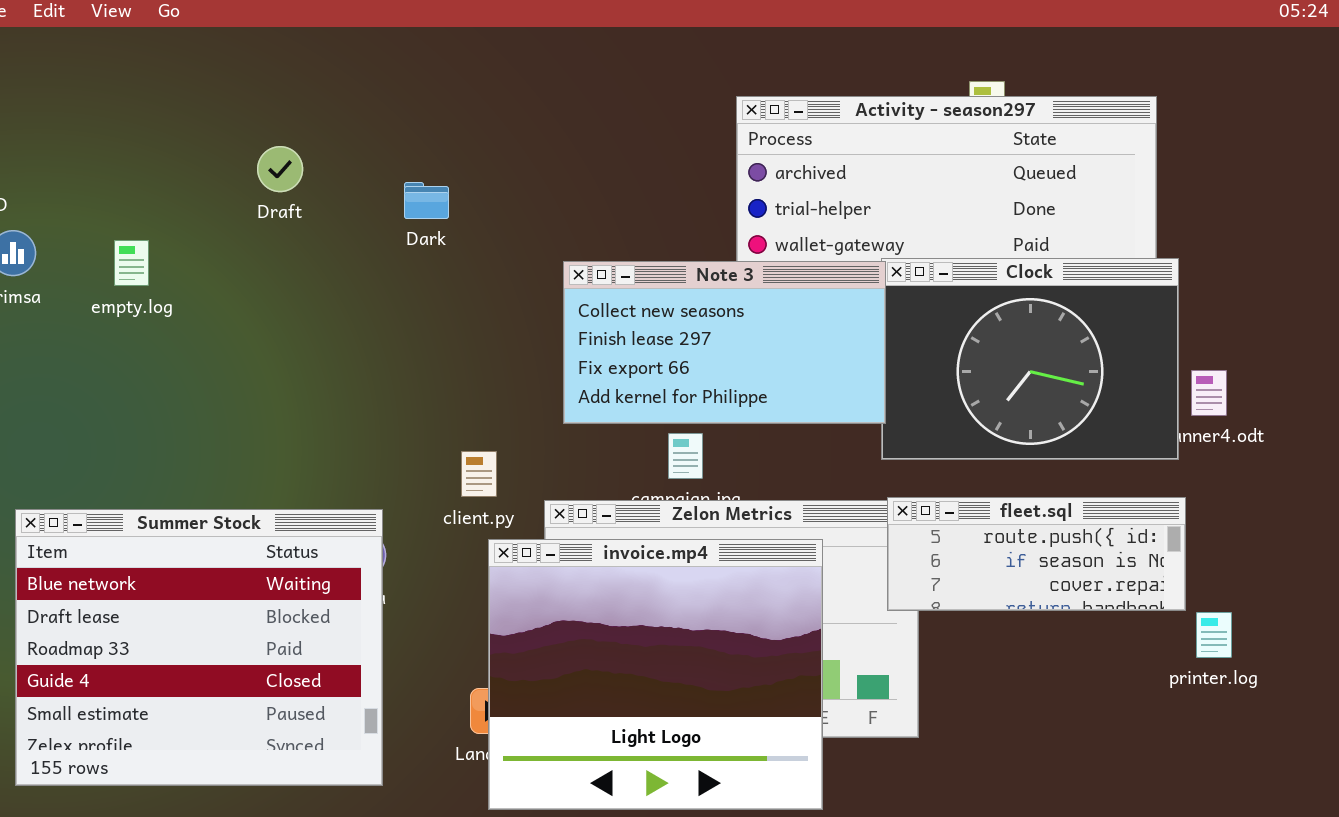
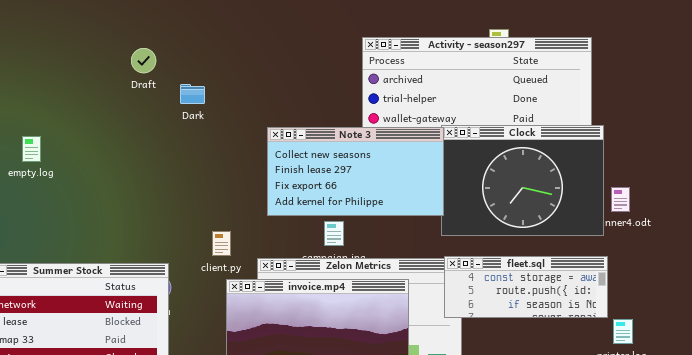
Draft: [257,146,303,192] -> [131,48,156,73], moved
empty.log: [114,240,149,286] -> [22,136,41,162], moved
fleet.sql: [887,497,1186,611] -> [444,256,608,318], scrolled up 1 row

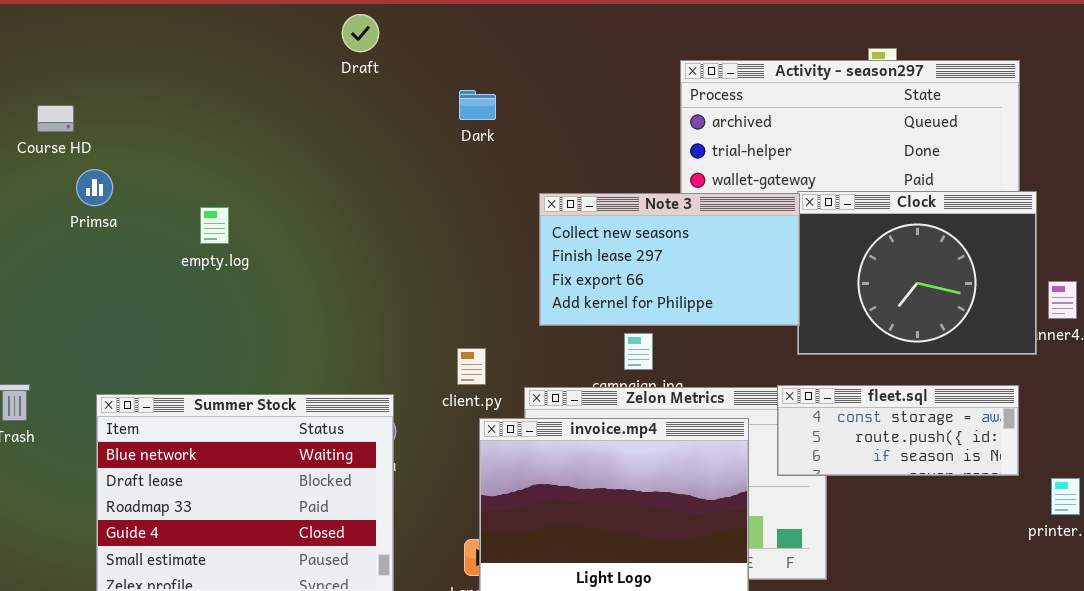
Draft: [131,48,156,73] -> [342,14,379,52], moved
Dark: [180,84,205,104] -> [459,90,496,120], moved
empty.log: [22,136,41,162] -> [200,207,229,244], moved
fleet.sql: [444,256,608,318] -> [777,385,1019,476], moved

